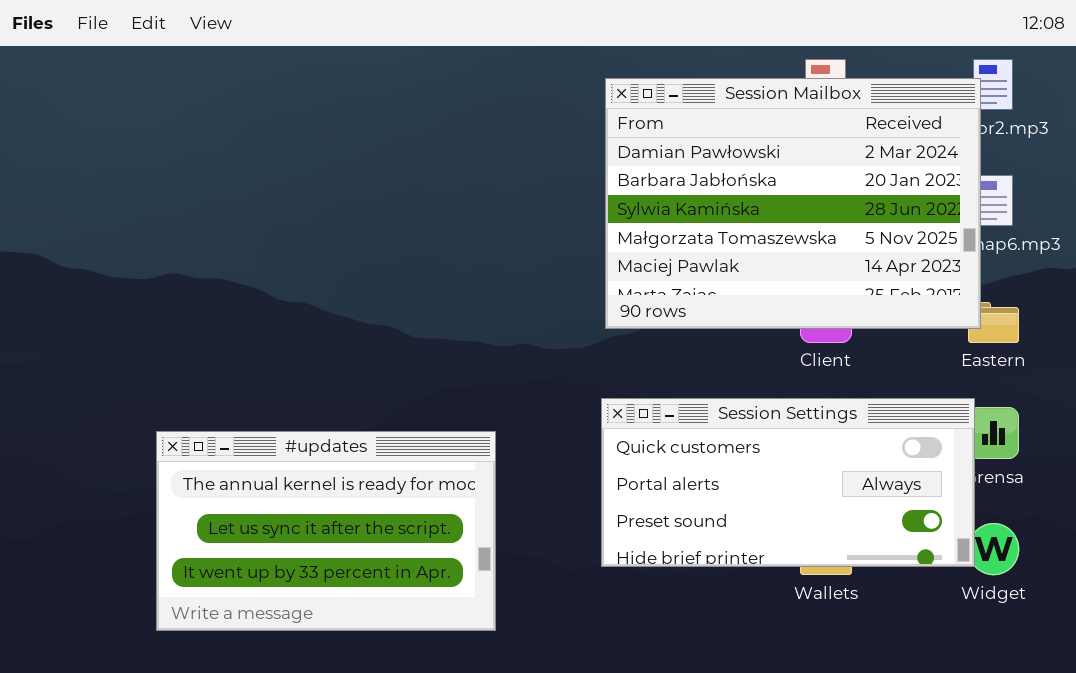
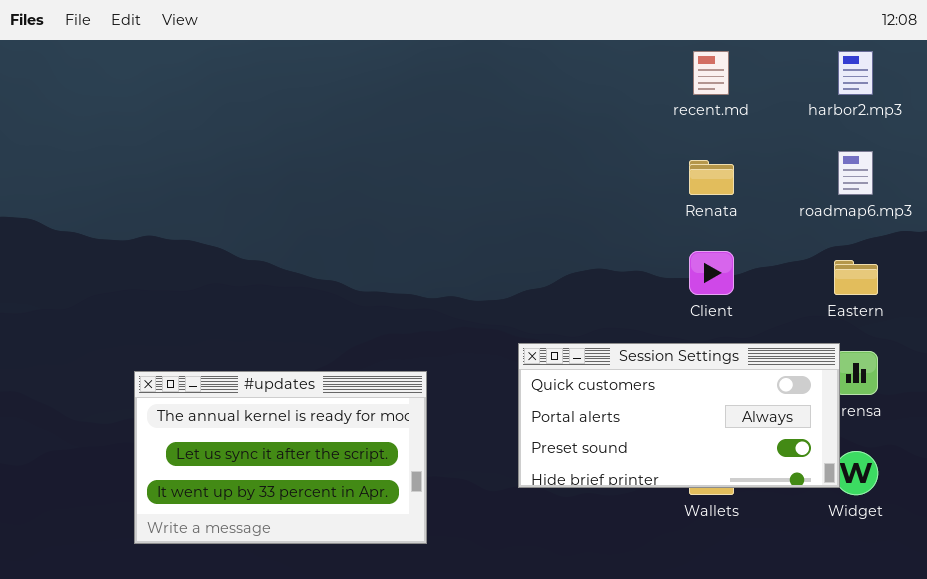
Session Mailbox: [605,78,981,329] -> none, closed

